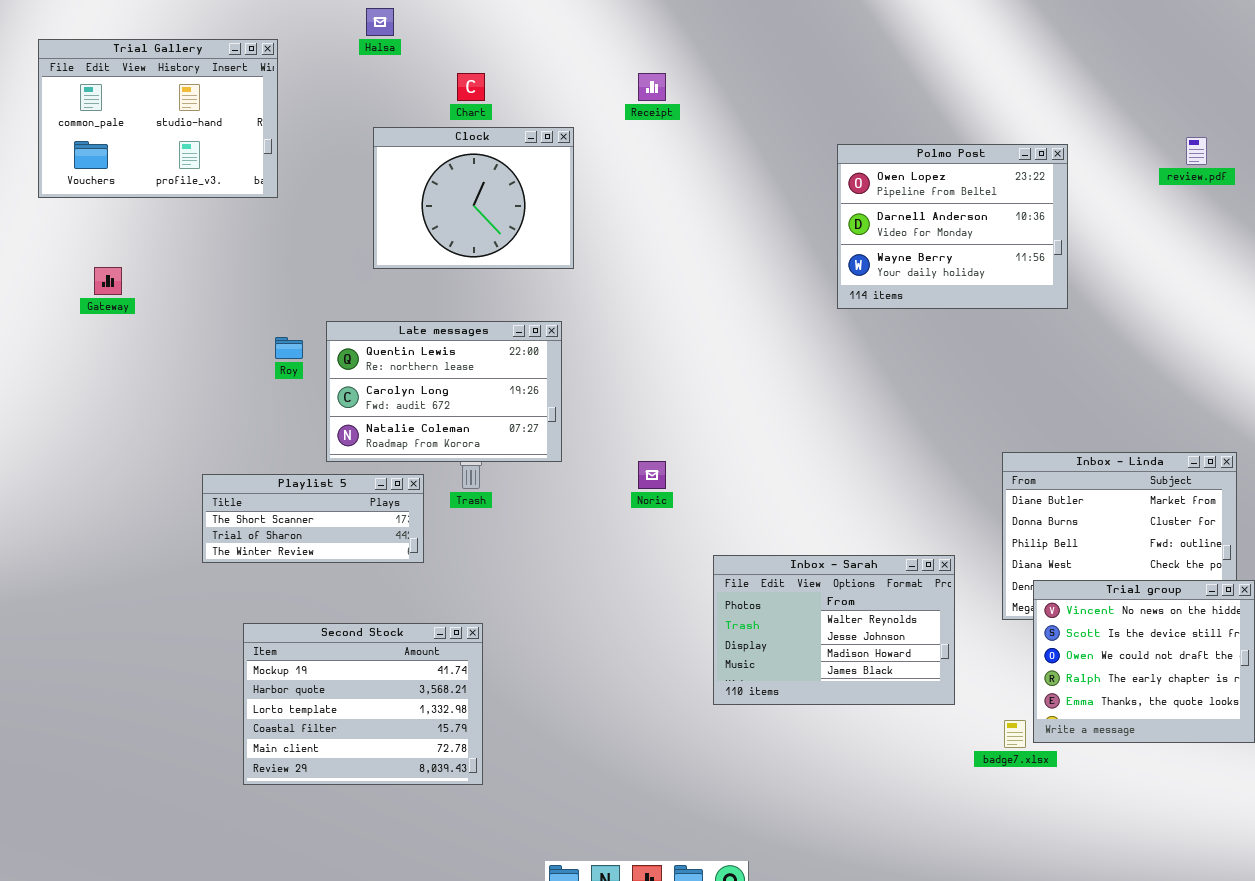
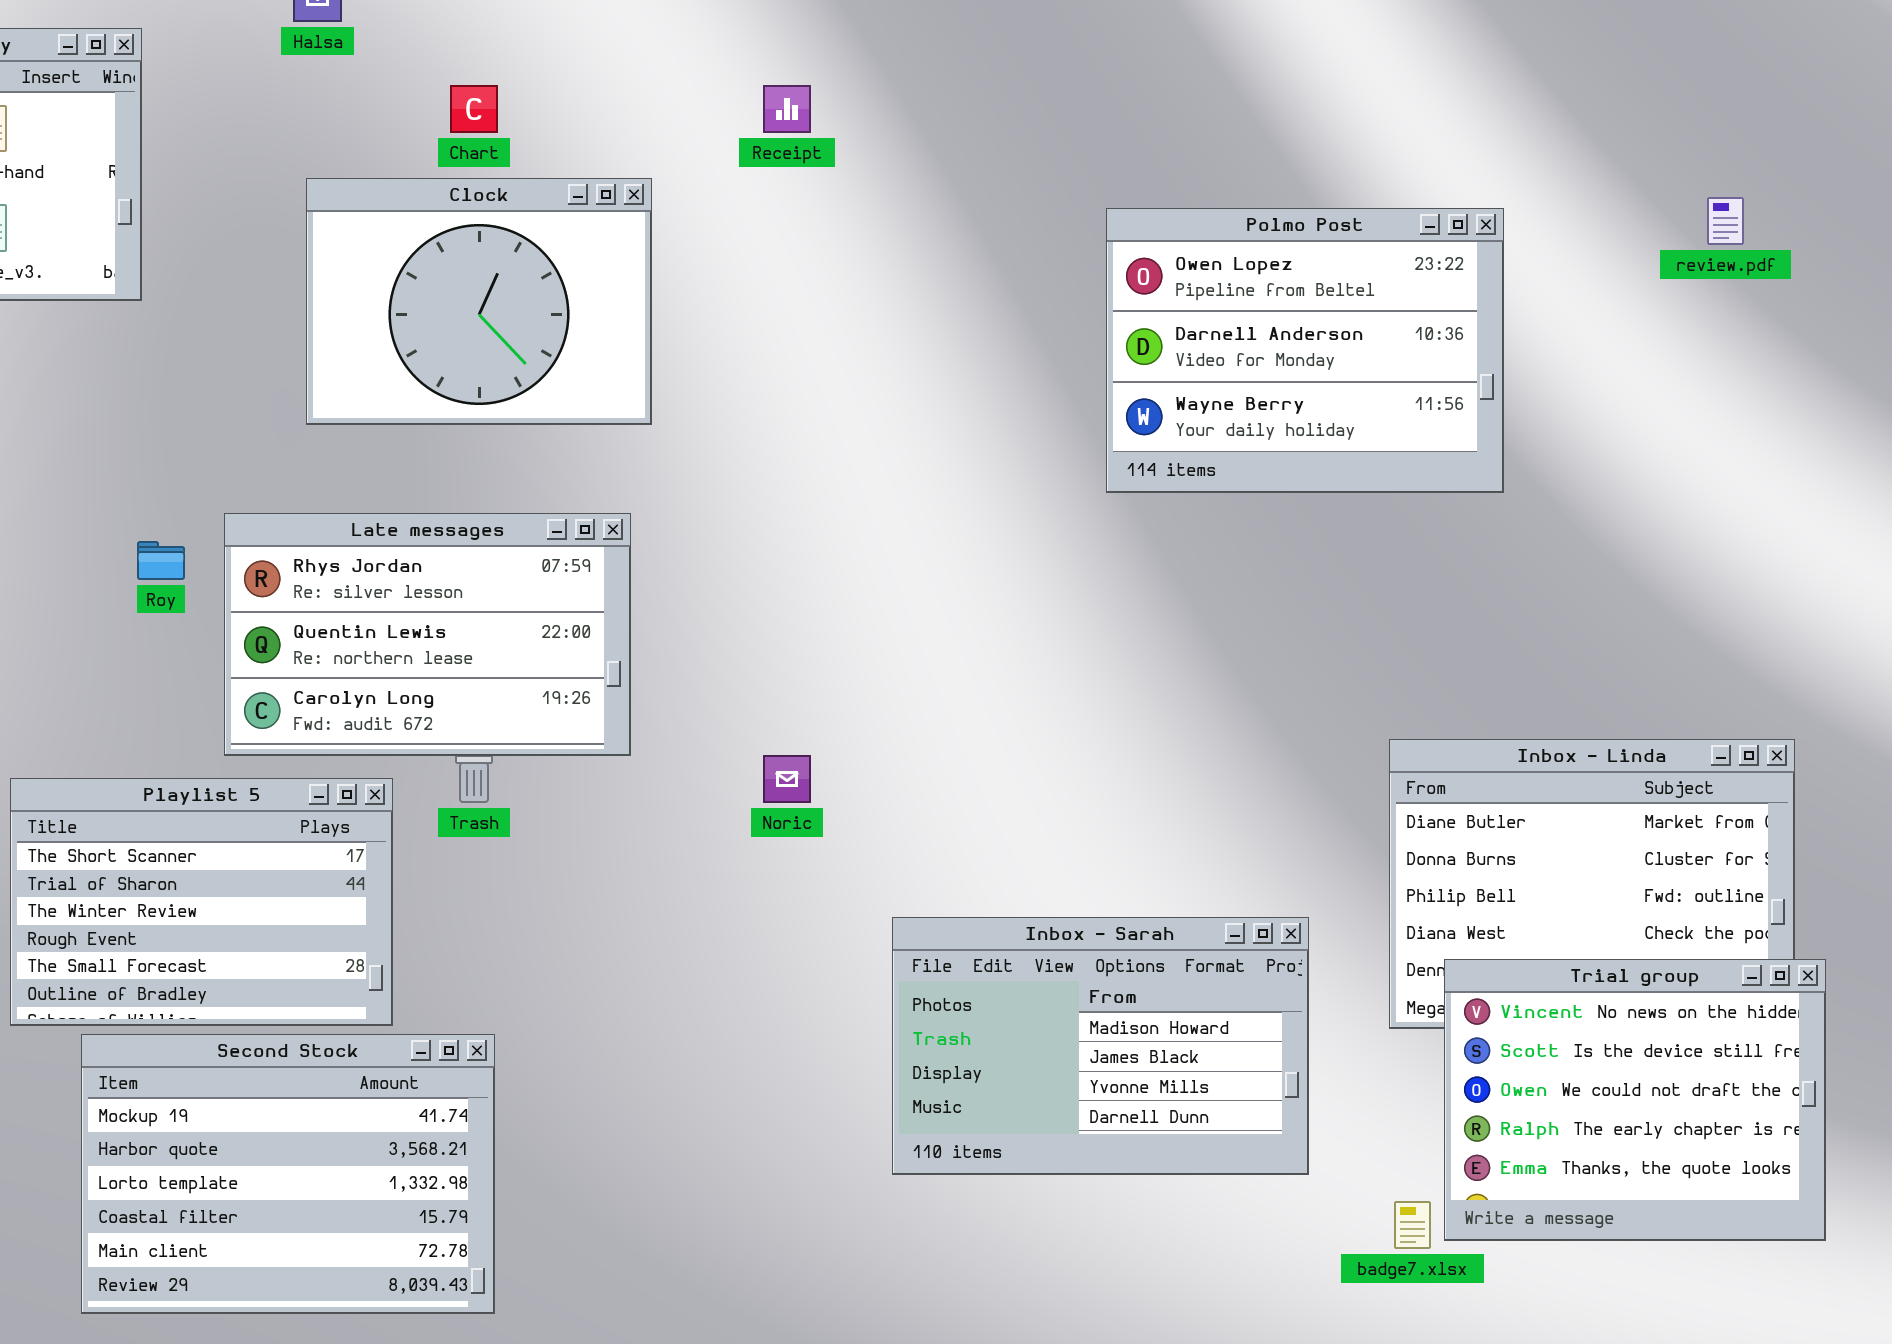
Late messages: [326,321,562,462] -> [224,513,631,756], scrolled up 1 row
Playlist 5: [202,474,424,563] -> [10,778,393,1026], resized
Inbox - Sarah: [713,555,955,705] -> [892,917,1309,1175], scrolled down 2 rows

